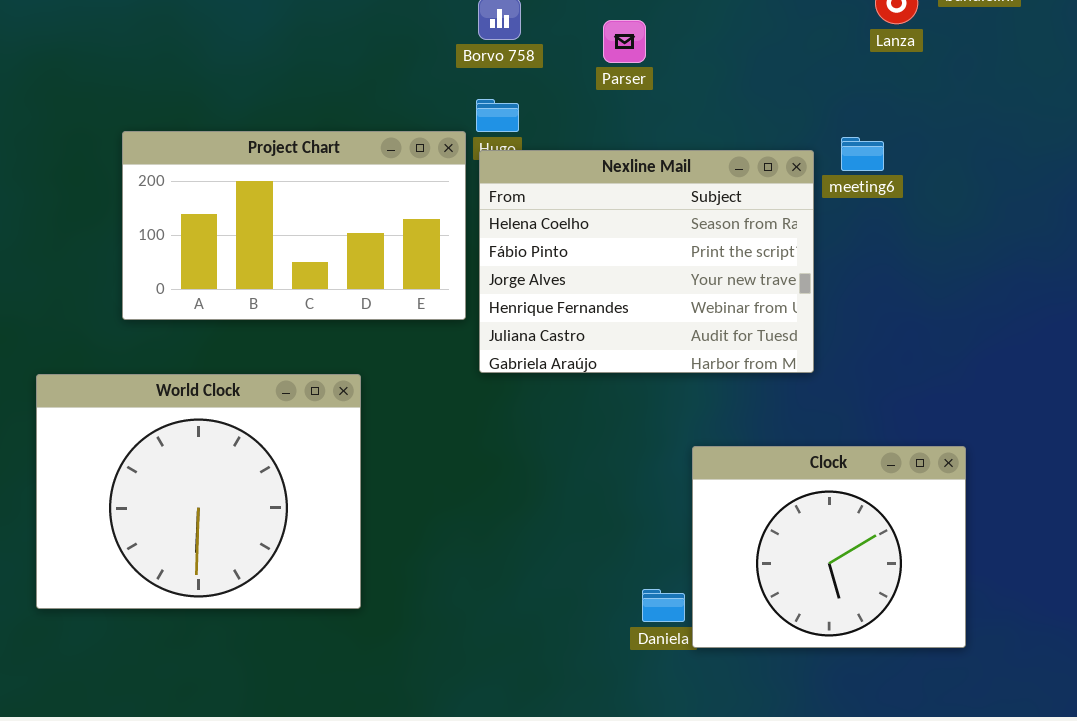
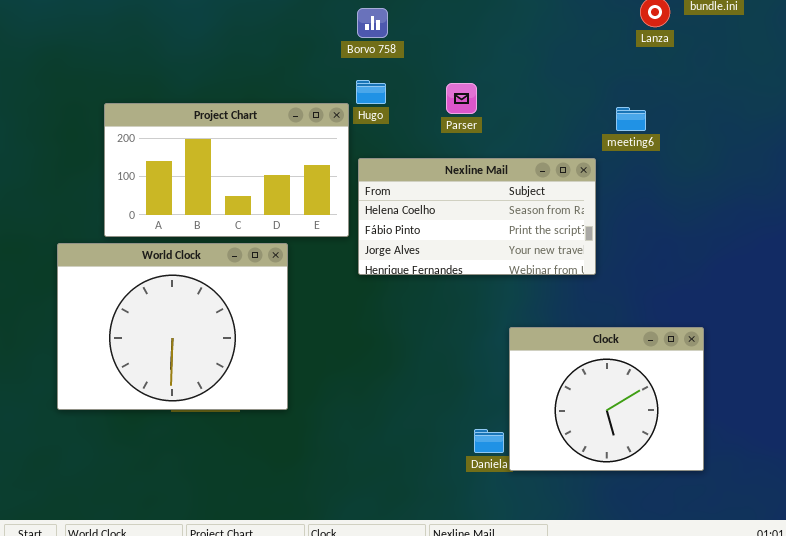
Parser: [603,20,646,63] -> [446,83,477,114], moved
Nexline Mail: [479,150,814,373] -> [358,158,596,275], resized
World Clock: [36,374,361,609] -> [57,243,288,410], moved

